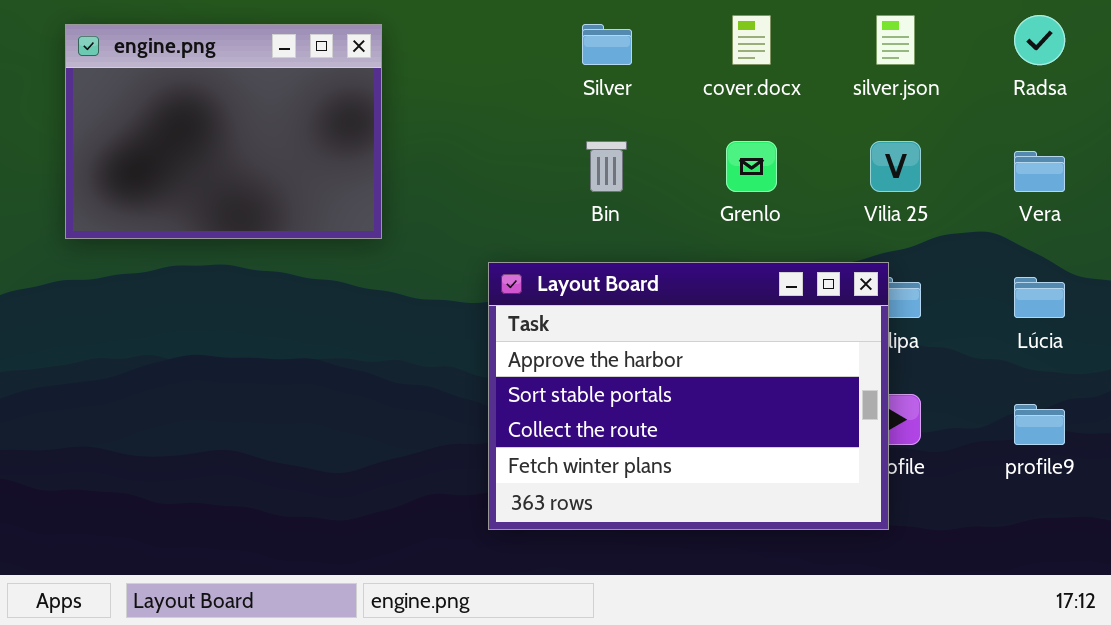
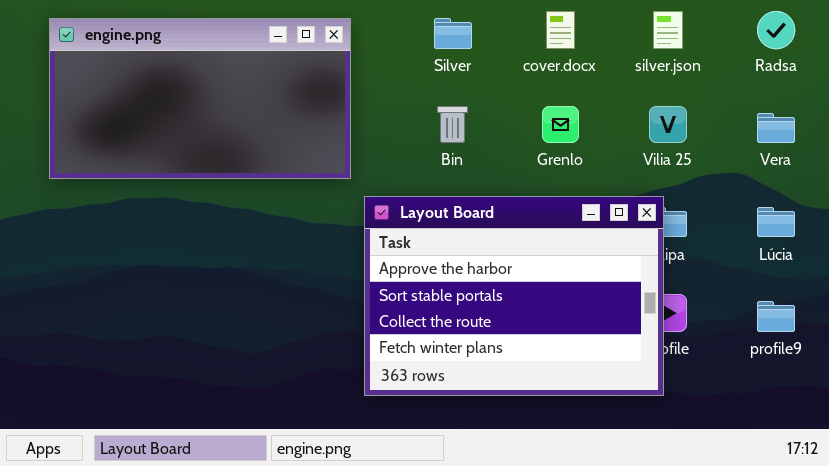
engine.png: [65,24,382,239] -> [49,18,351,179], resized

